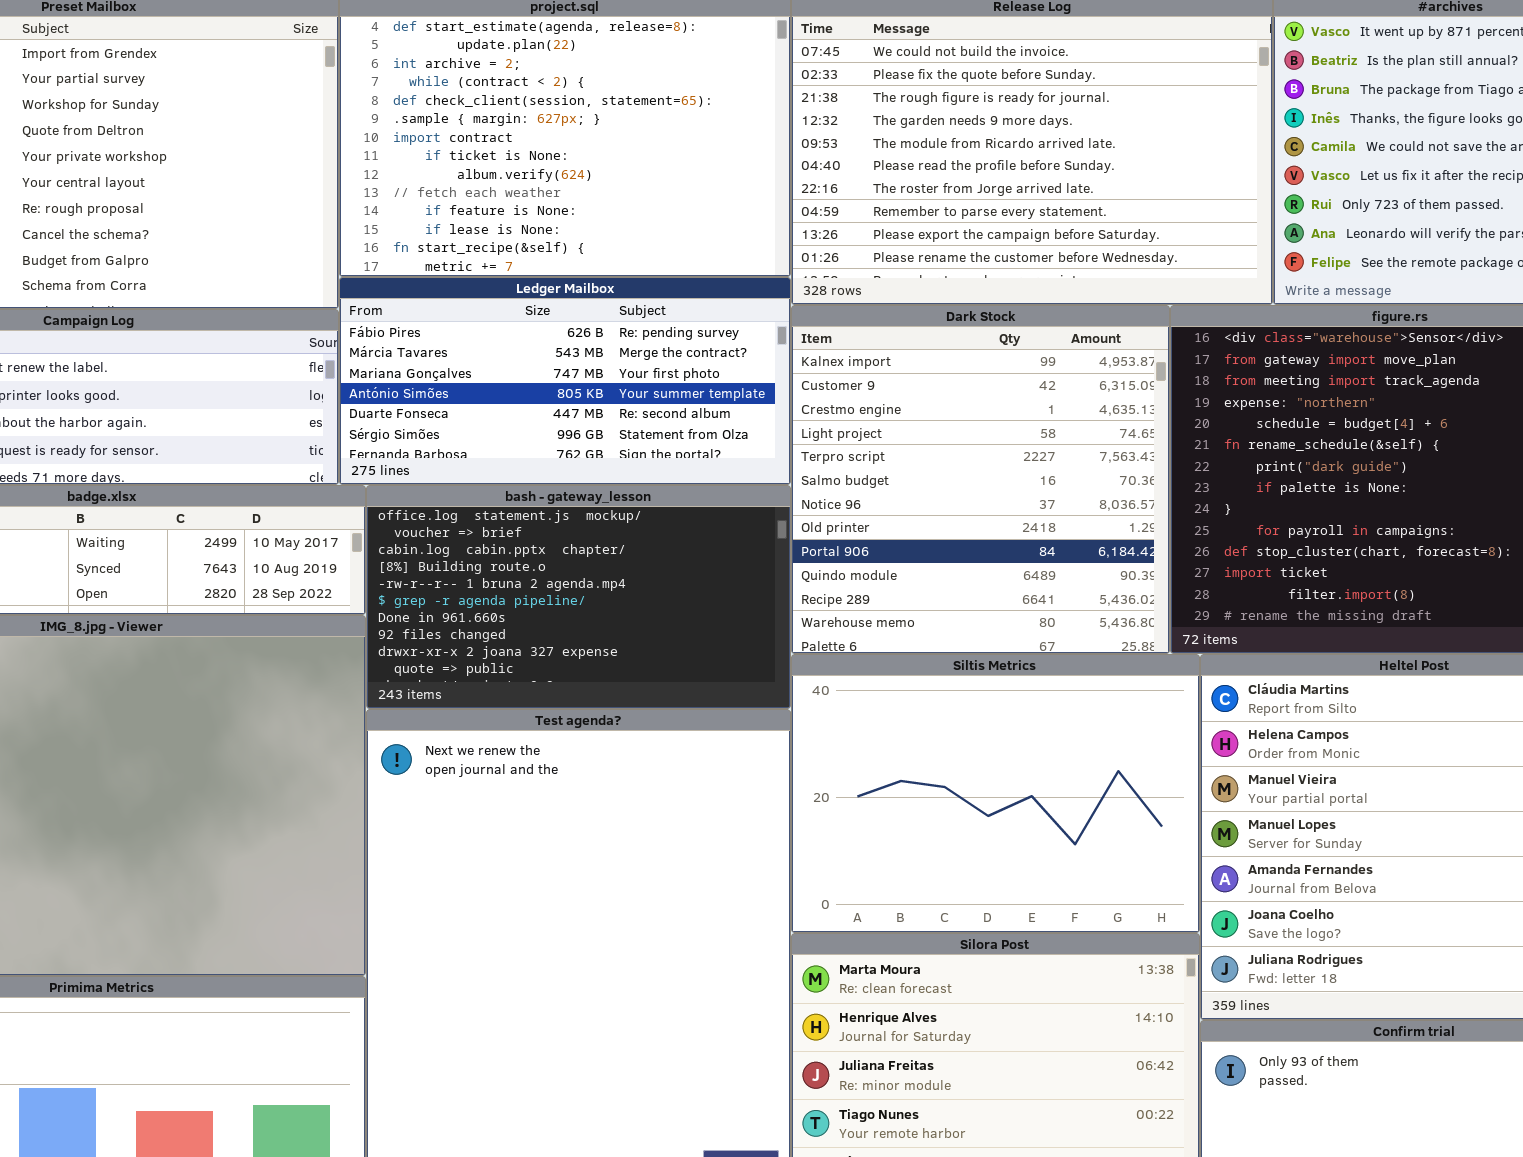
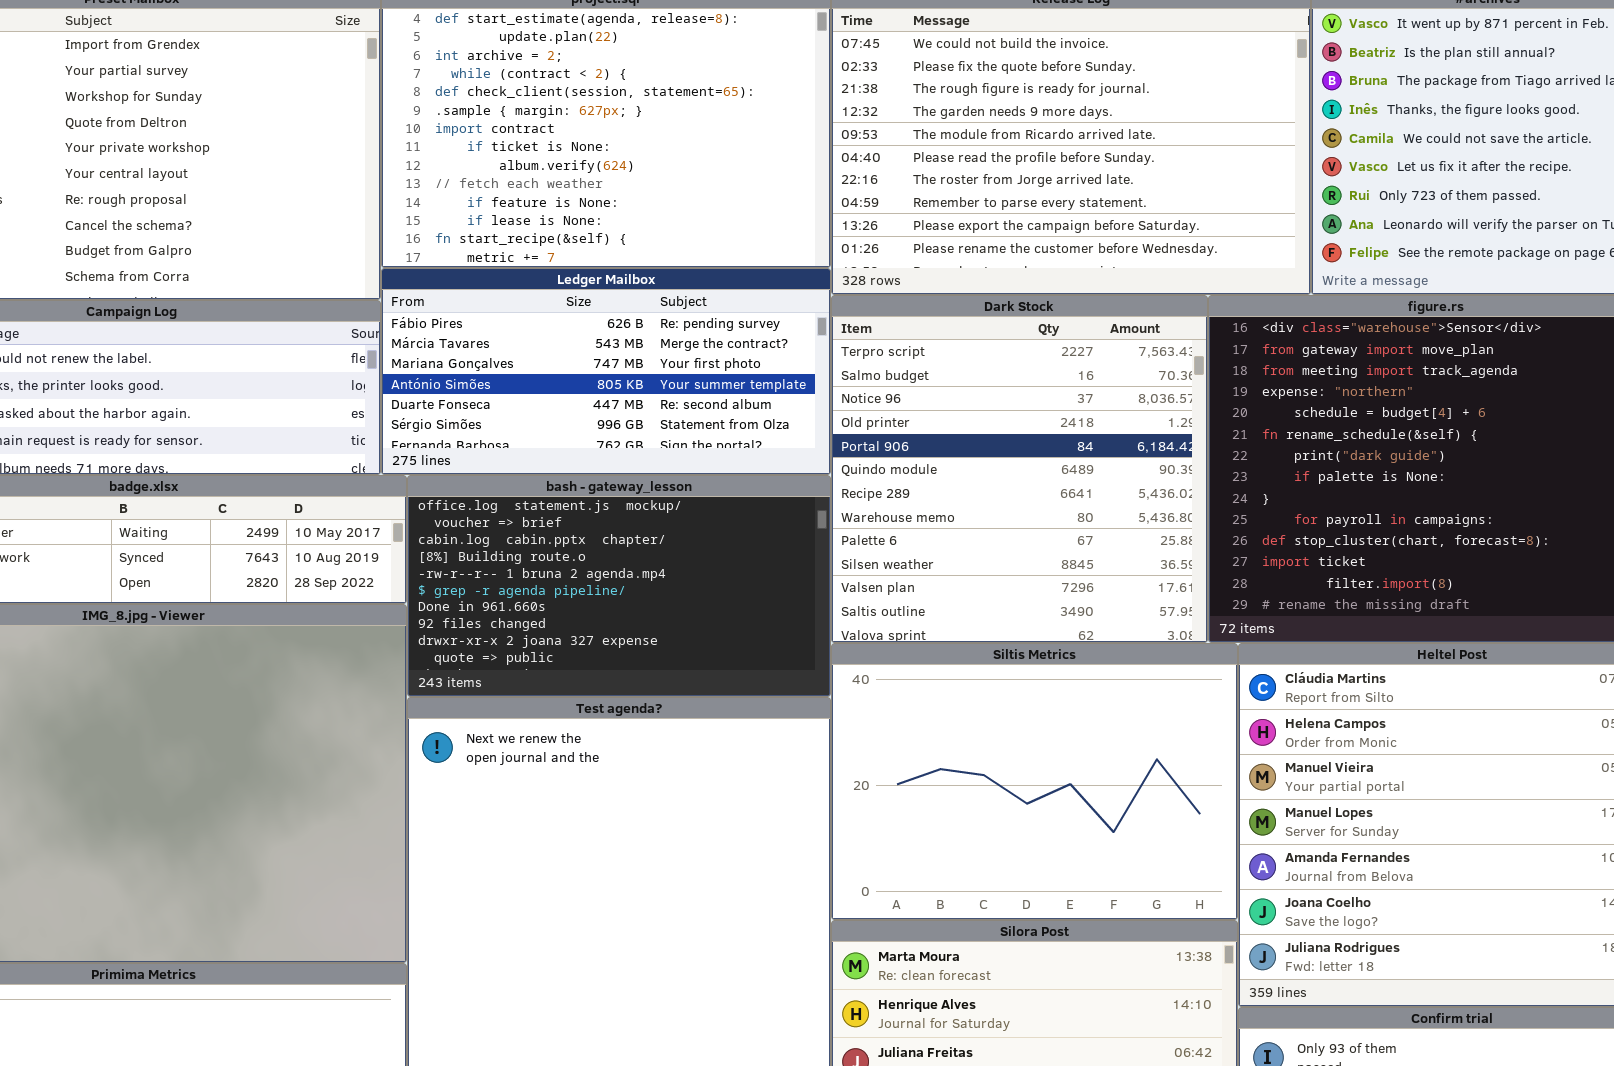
Dark Stock: [791,305,1170,654] -> [831,295,1208,643], scrolled down 4 rows

